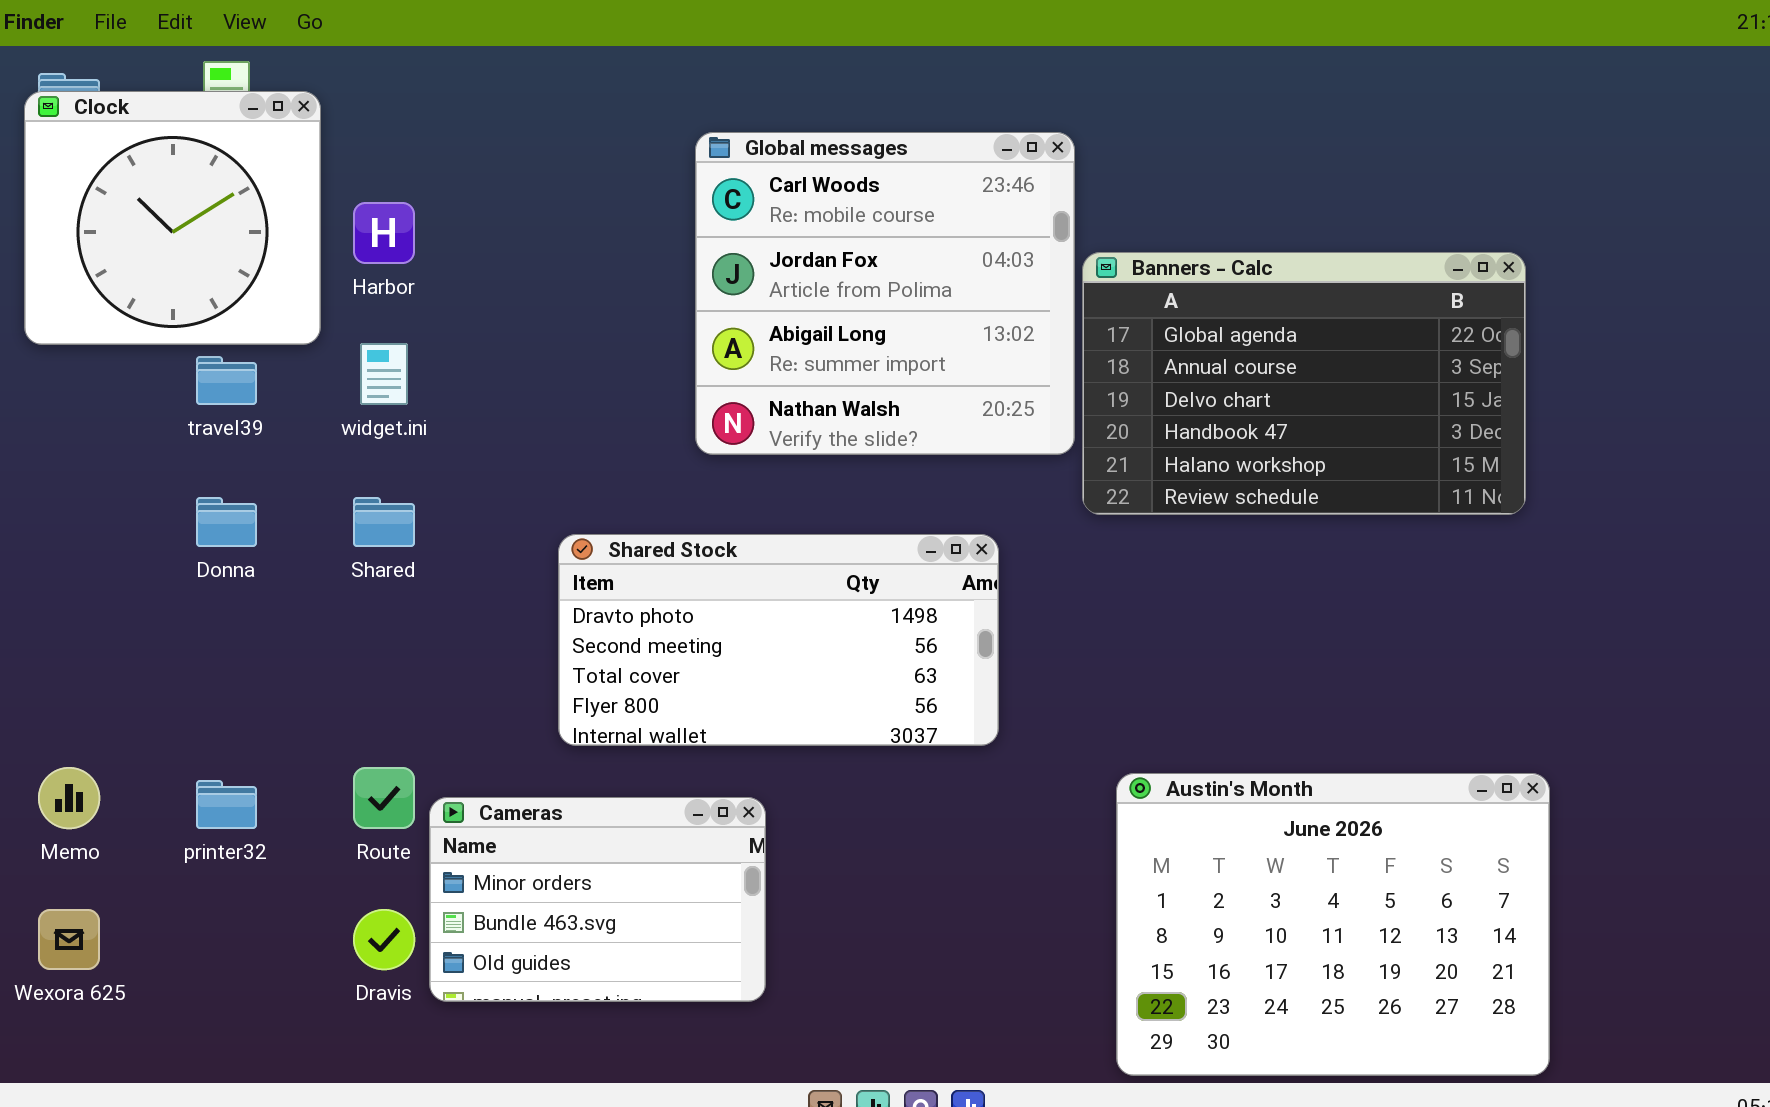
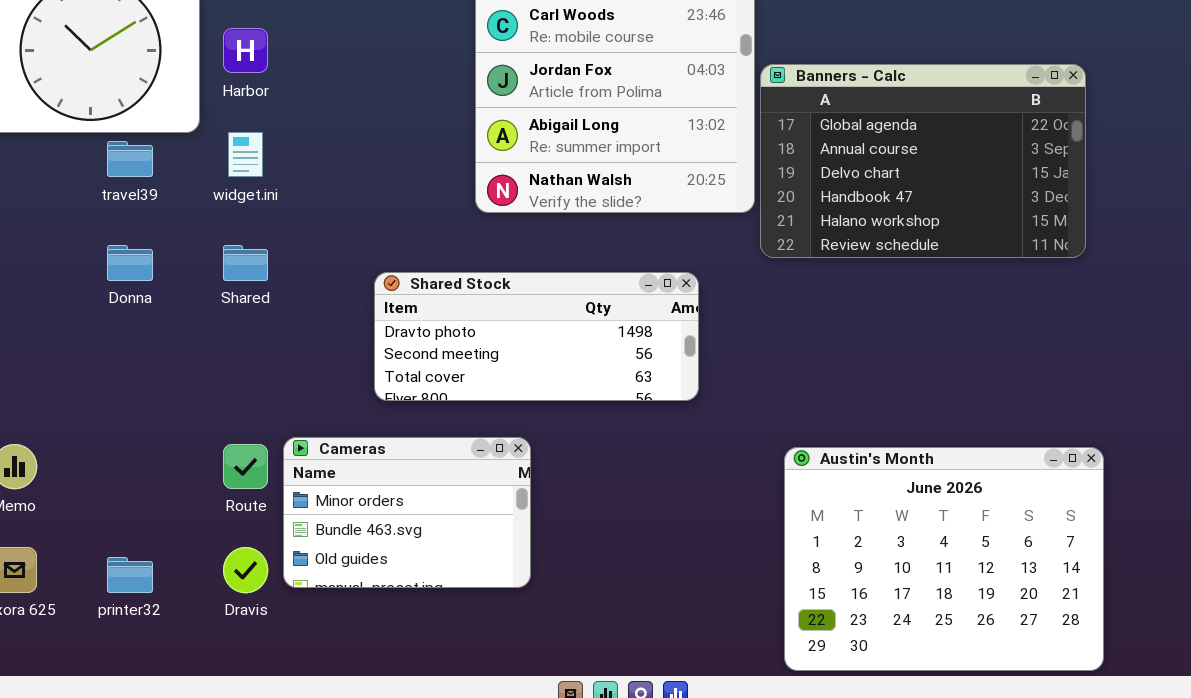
Shared Stock: [558,534,999,746] -> [374,272,699,401], resized
printer32: [196,780,257,829] -> [107,557,153,593], moved
Cameras: [429,797,766,1002] -> [283,437,531,588], moved

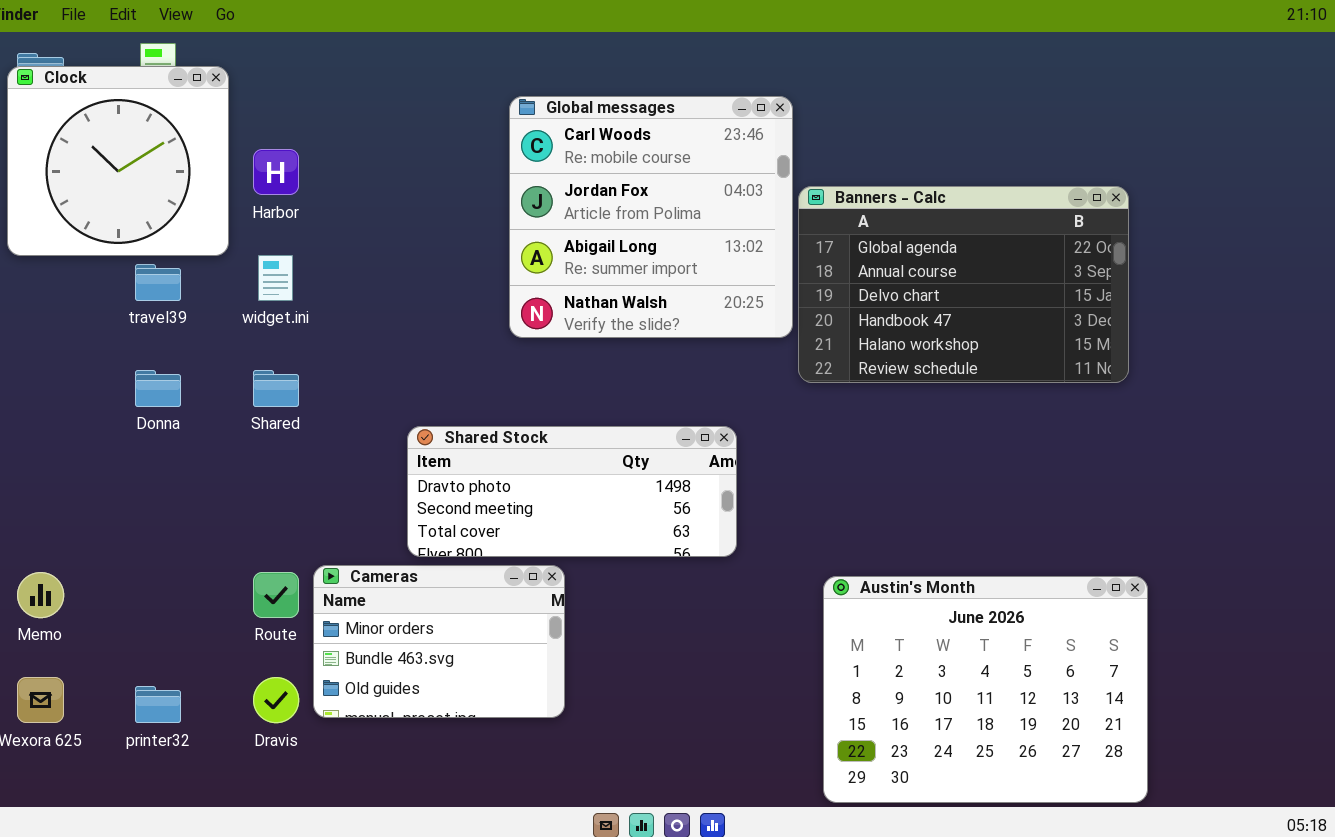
Shared Stock: [374,272,699,401] -> [407,426,737,557], moved

